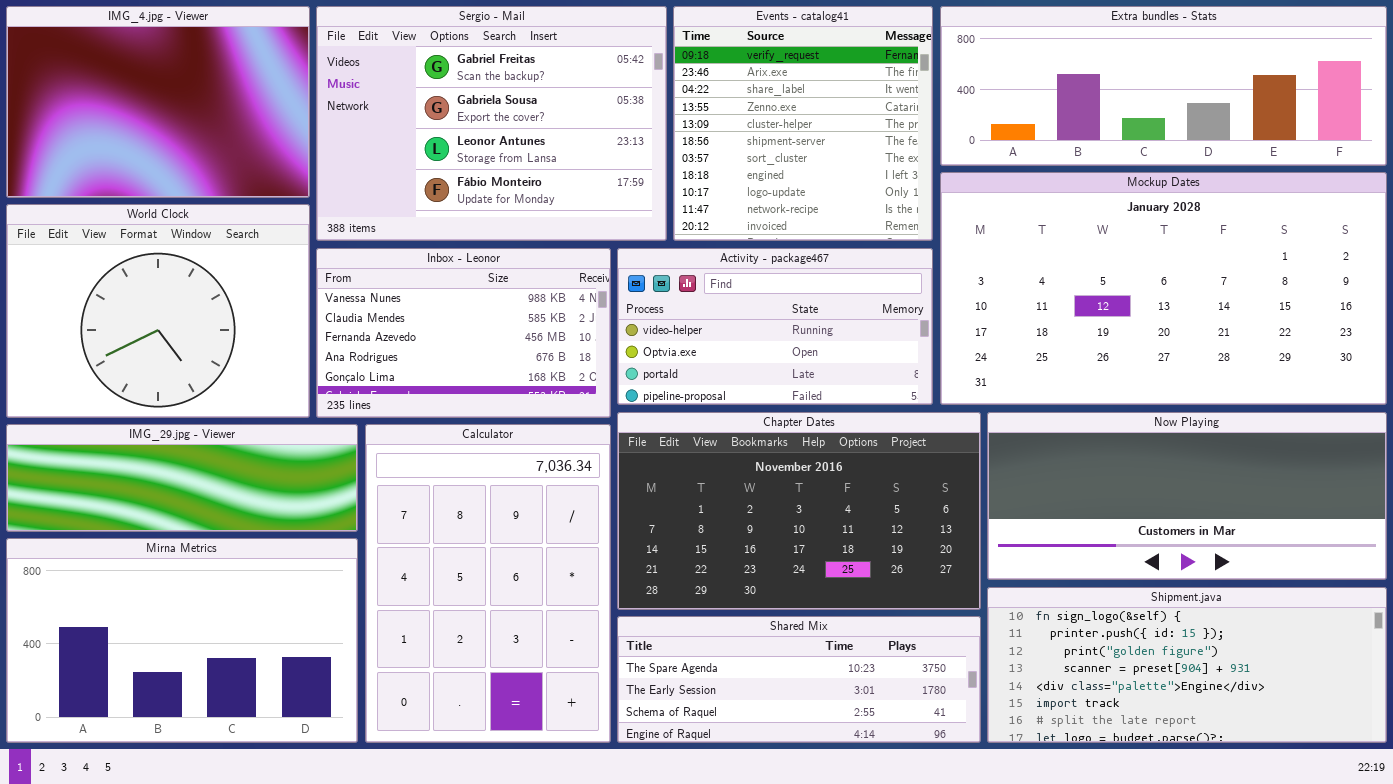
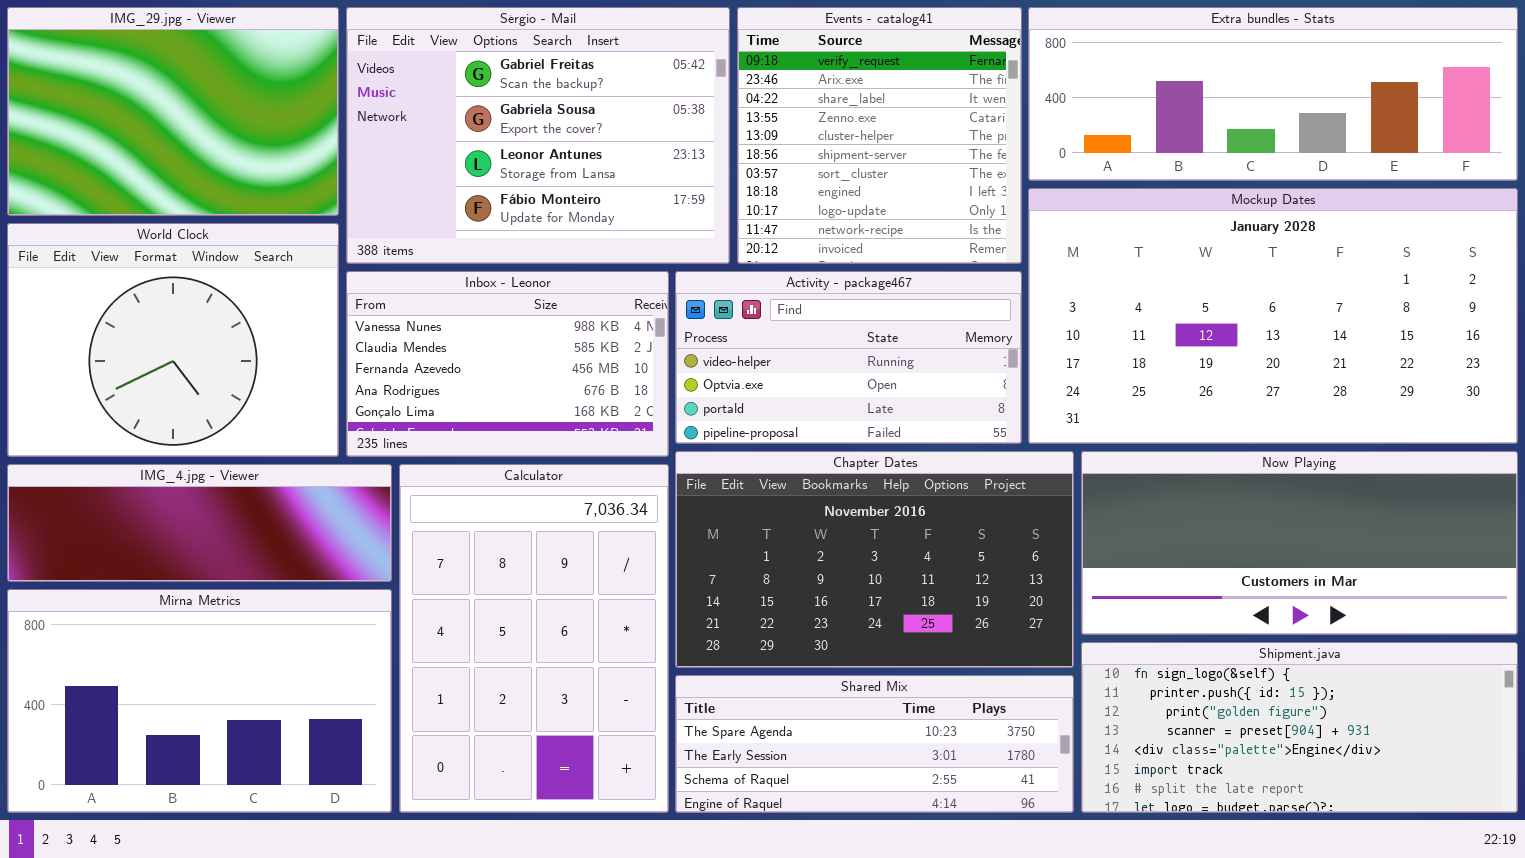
IMG_4.jpg - Viewer: [6,6,310,198] -> [7,464,392,582], moved, resized
IMG_29.jpg - Viewer: [6,424,358,532] -> [7,7,339,216], moved, resized

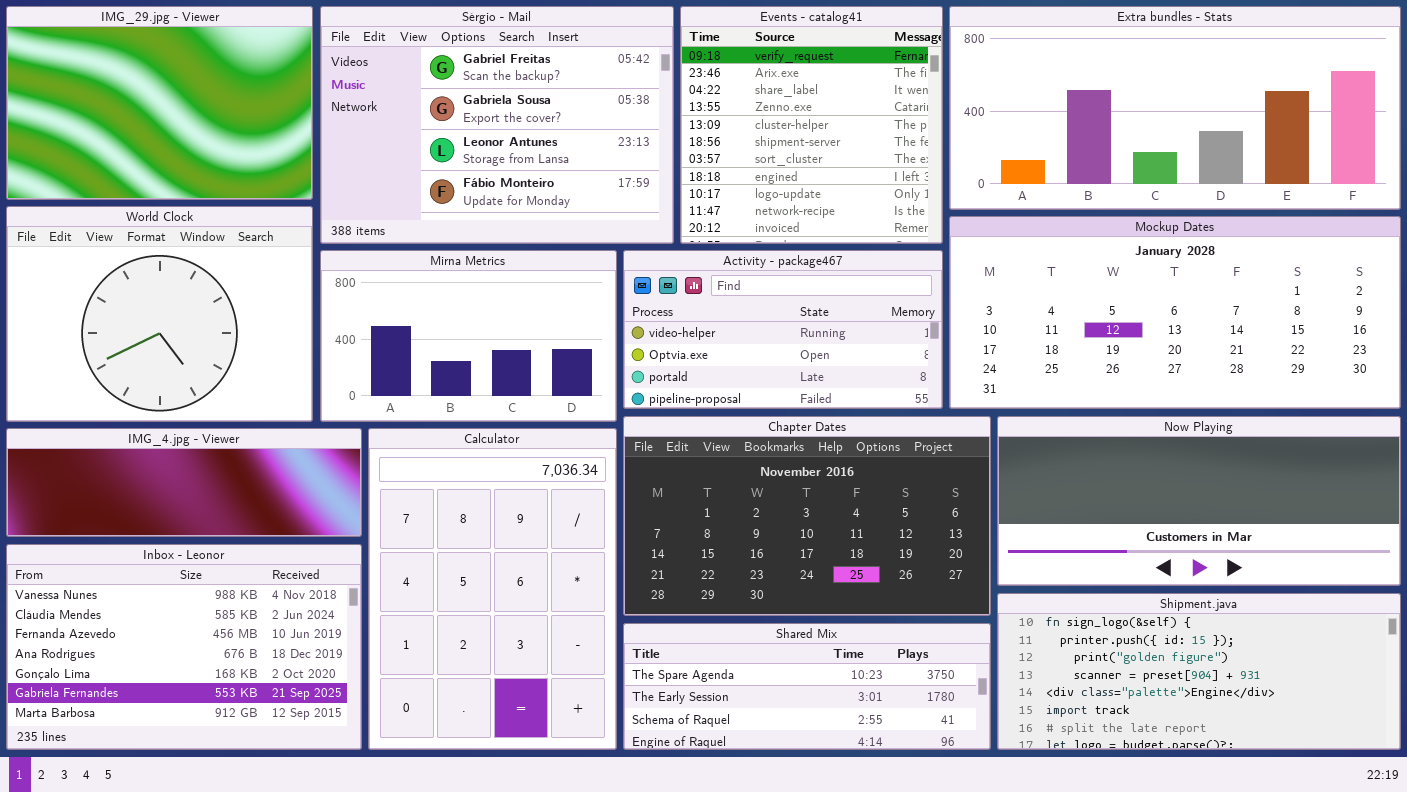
Extra bundles - Stats: [1028,7,1518,181] -> [949,6,1401,210], resized
Mockup Dates: [1028,188,1518,444] -> [949,216,1401,409], resized
Inbox - Leonor: [346,271,669,457] -> [6,544,362,750], moved, resized
Mirna Metrics: [7,589,392,813] -> [320,250,617,422], moved, resized

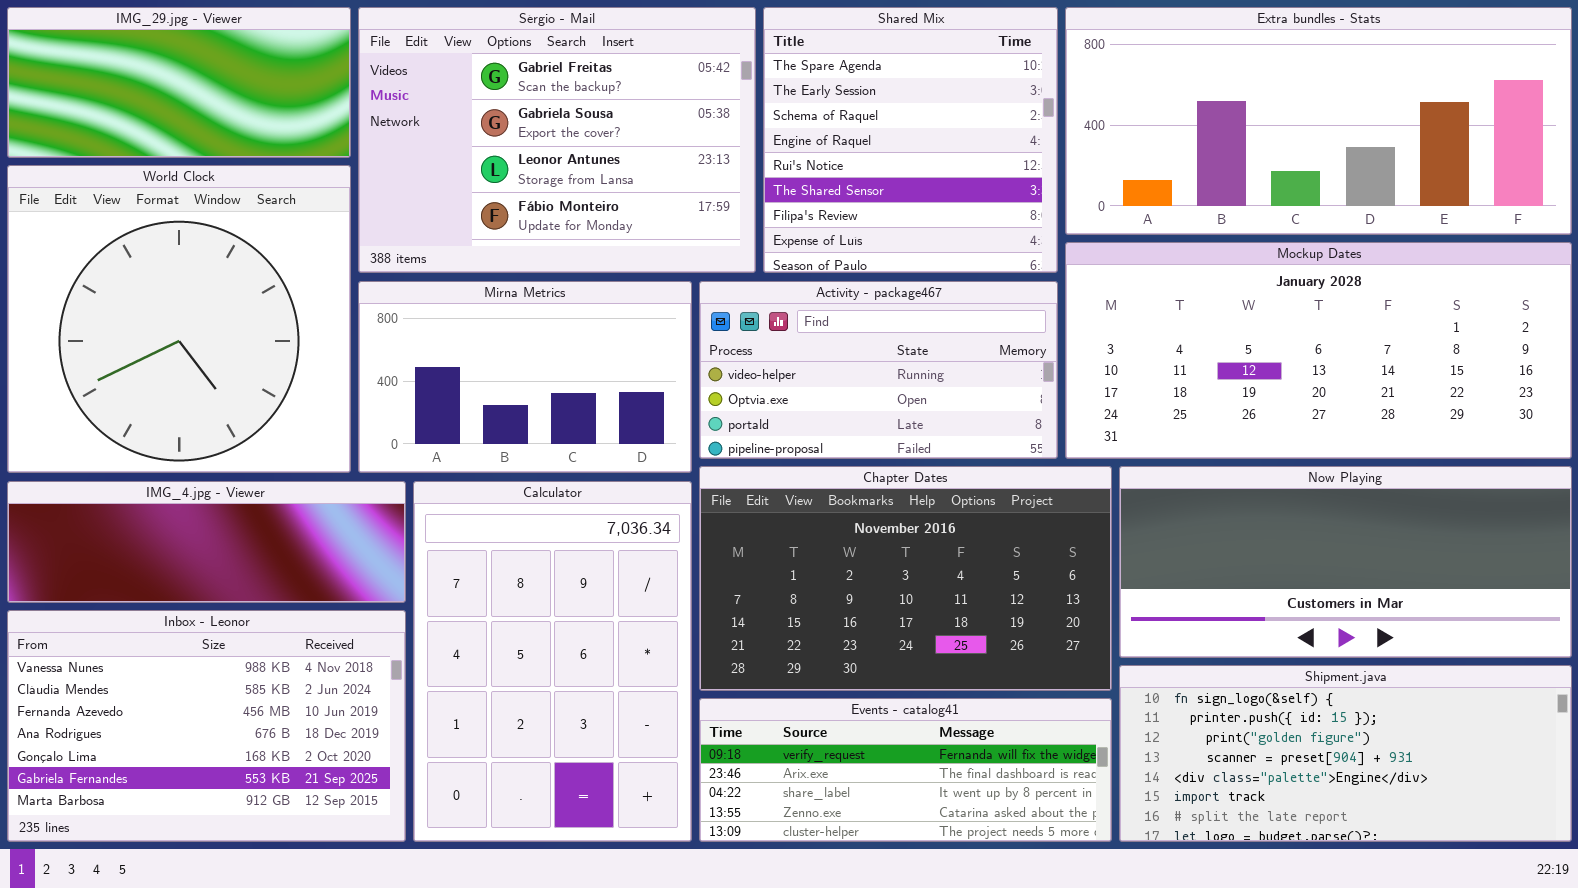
IMG_29.jpg - Viewer: [6,6,313,200] -> [7,7,351,158], resized
Events - catalog41: [680,6,943,244] -> [699,698,1112,842], moved, resized
World Clock: [6,206,313,422] -> [7,165,351,473], resized
Shared Mix: [623,623,991,750] -> [763,7,1058,273], moved, resized

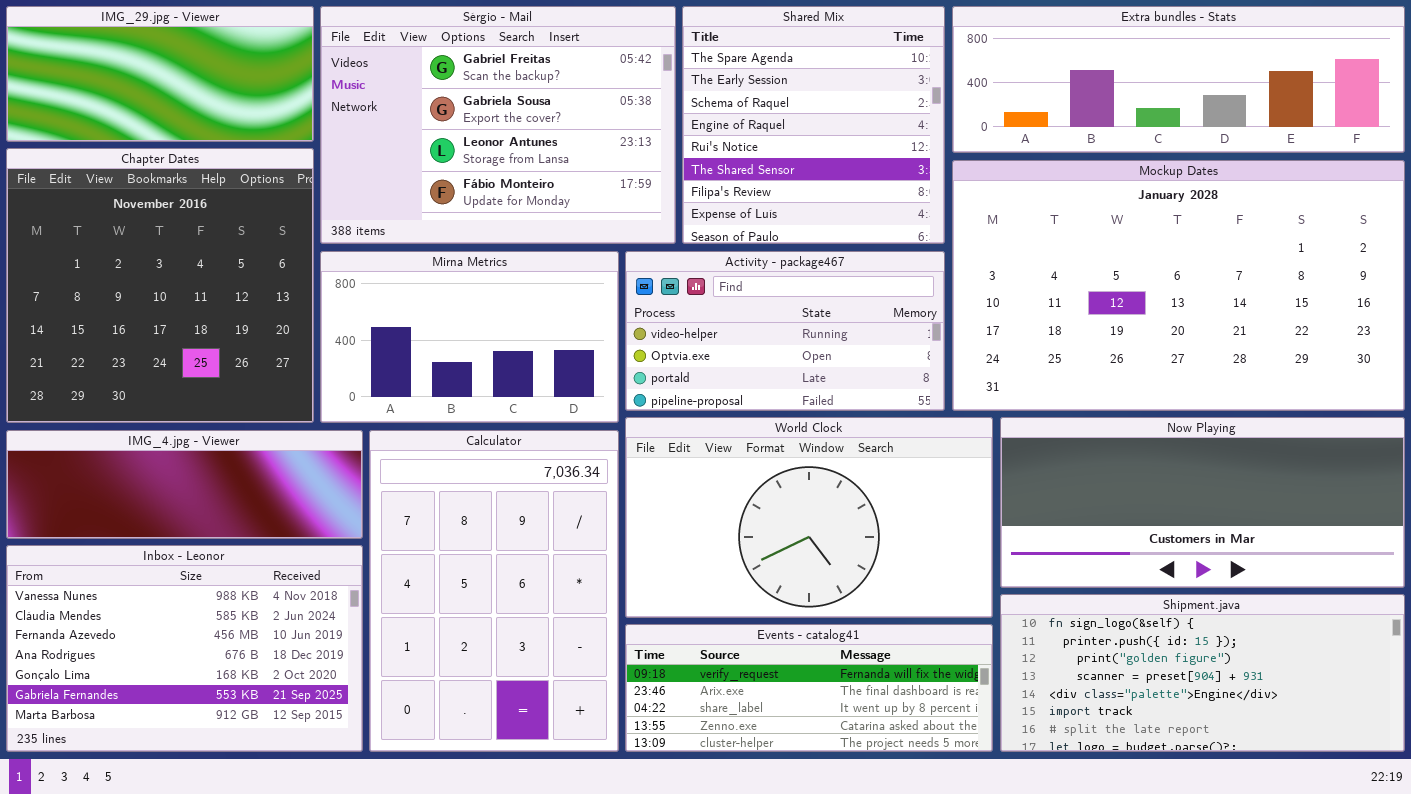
Extra bundles - Stats: [1065,7,1572,235] -> [952,6,1405,153], resized
World Clock: [7,165,351,473] -> [625,417,993,618], moved, resized
Mockup Dates: [1065,242,1572,459] -> [952,160,1405,411], resized
Chapter Dates: [699,466,1112,691] -> [6,148,314,423], moved, resized

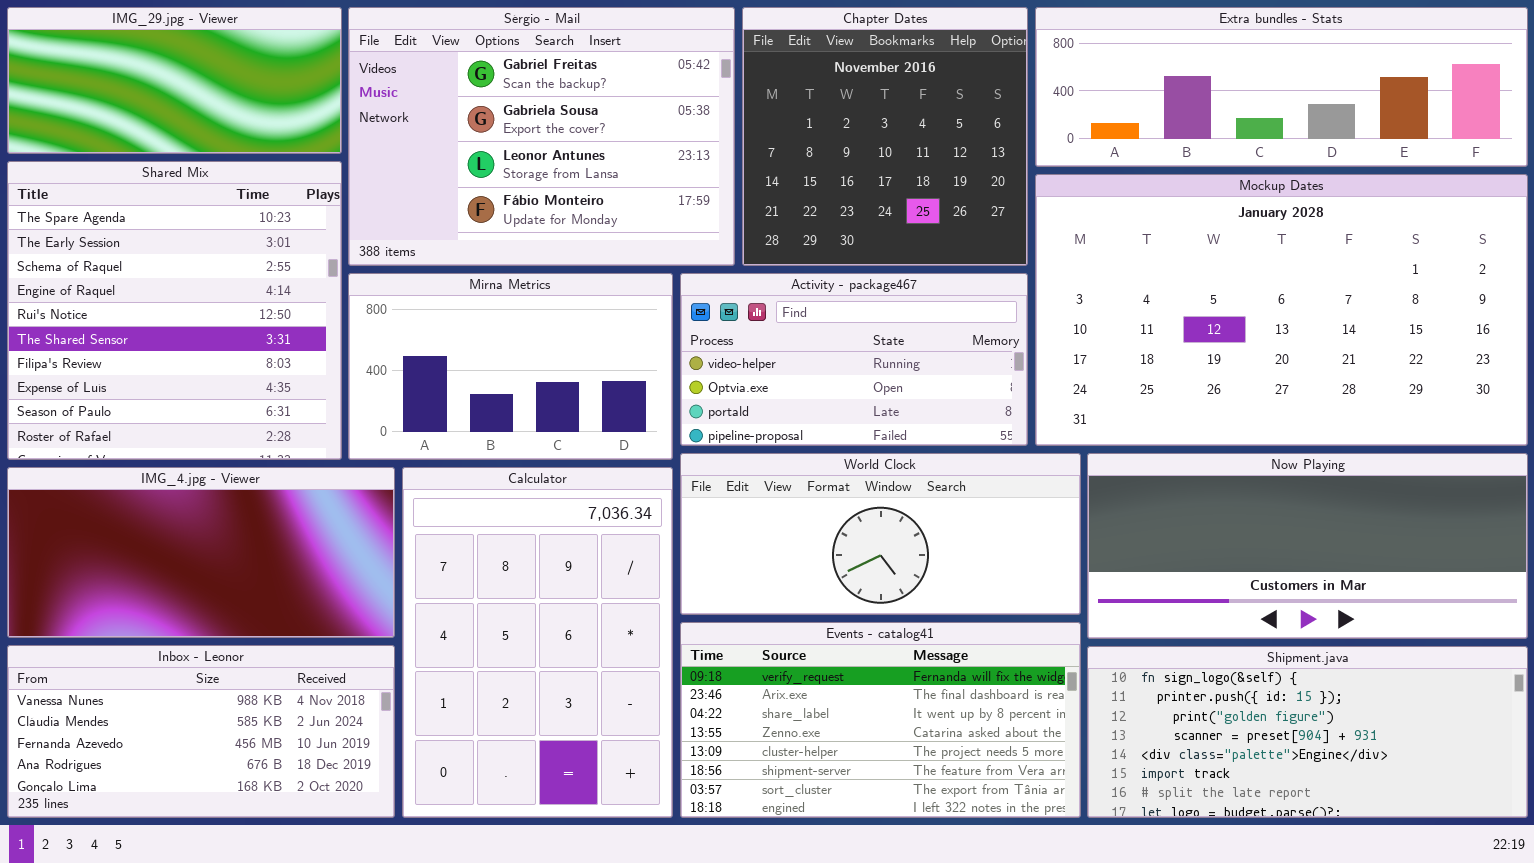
Shared Mix: [682,6,945,244] -> [7,161,342,460], moved, resized
Chapter Dates: [6,148,314,423] -> [742,7,1028,266], moved, resized
World Clock: [625,417,993,618] -> [680,453,1081,615], resized
IMG_4.jpg - Viewer: [6,430,363,539] -> [7,467,395,638], resized
Inbox - Leonor: [6,545,363,752] -> [7,645,395,818], resized
Events - catalog41: [625,624,993,752] -> [680,622,1081,818], resized

